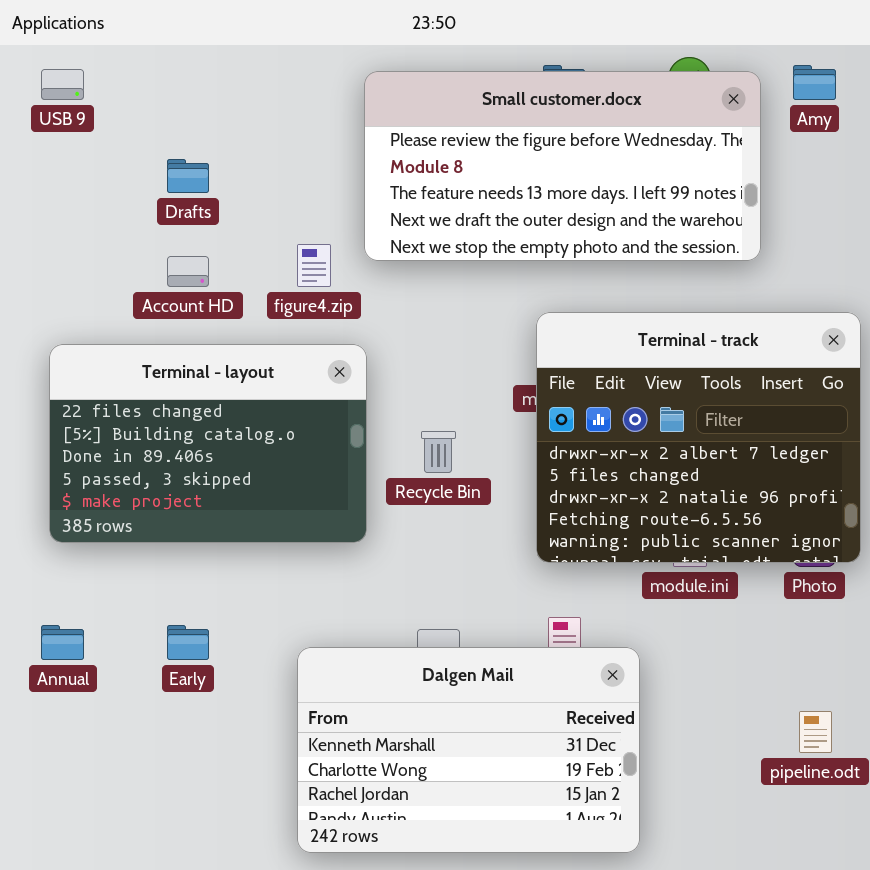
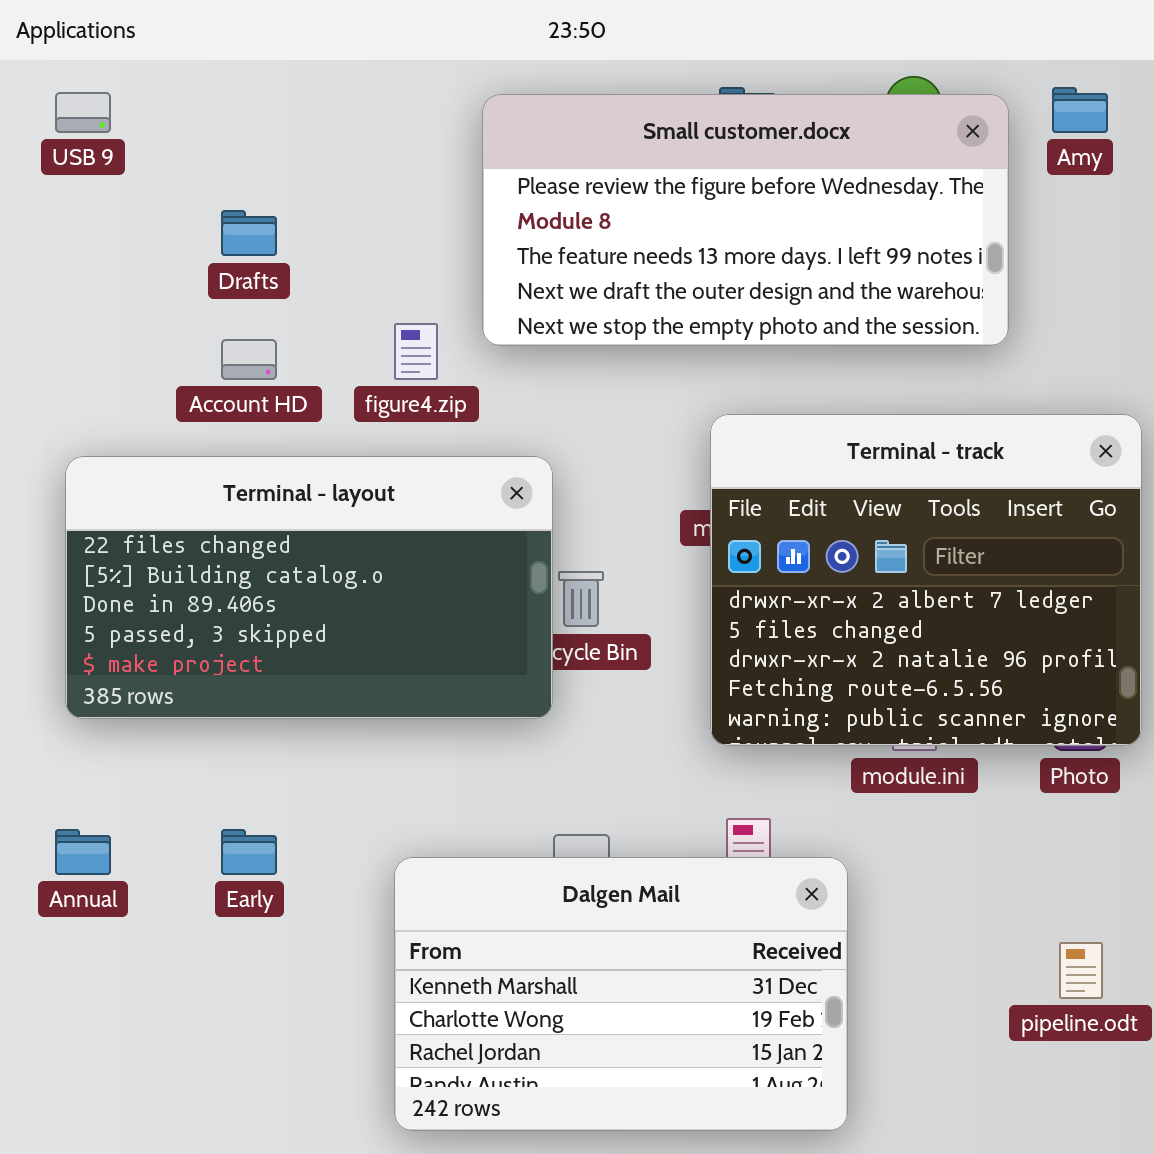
Terminal - layout: [49,344,367,543] -> [65,456,553,719], resized

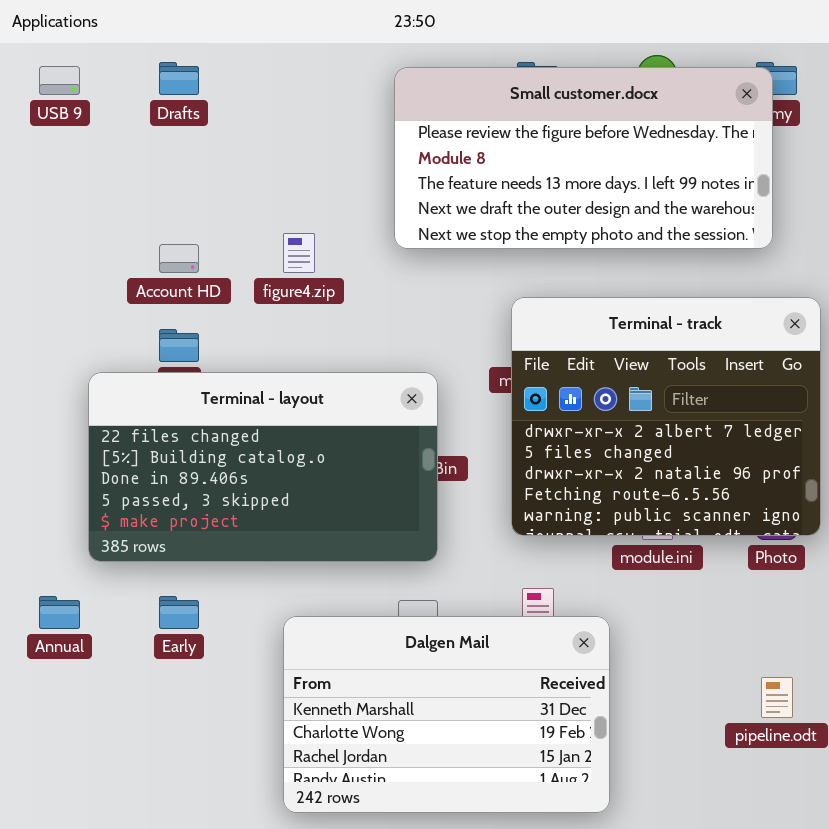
Small customer.docx: [482,94,1009,346] -> [394,67,773,249], moved
Drafts: [221,210,277,256] -> [159,62,199,95], moved
Terminal - layout: [65,456,553,719] -> [88,372,438,562], moved

